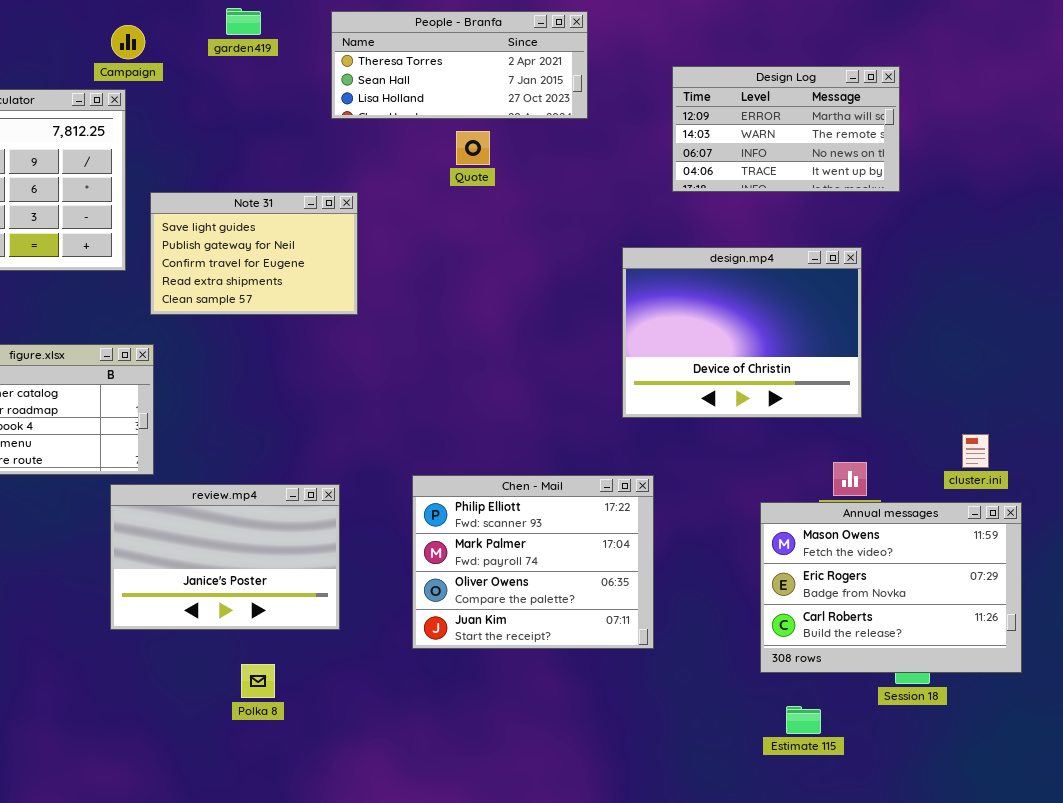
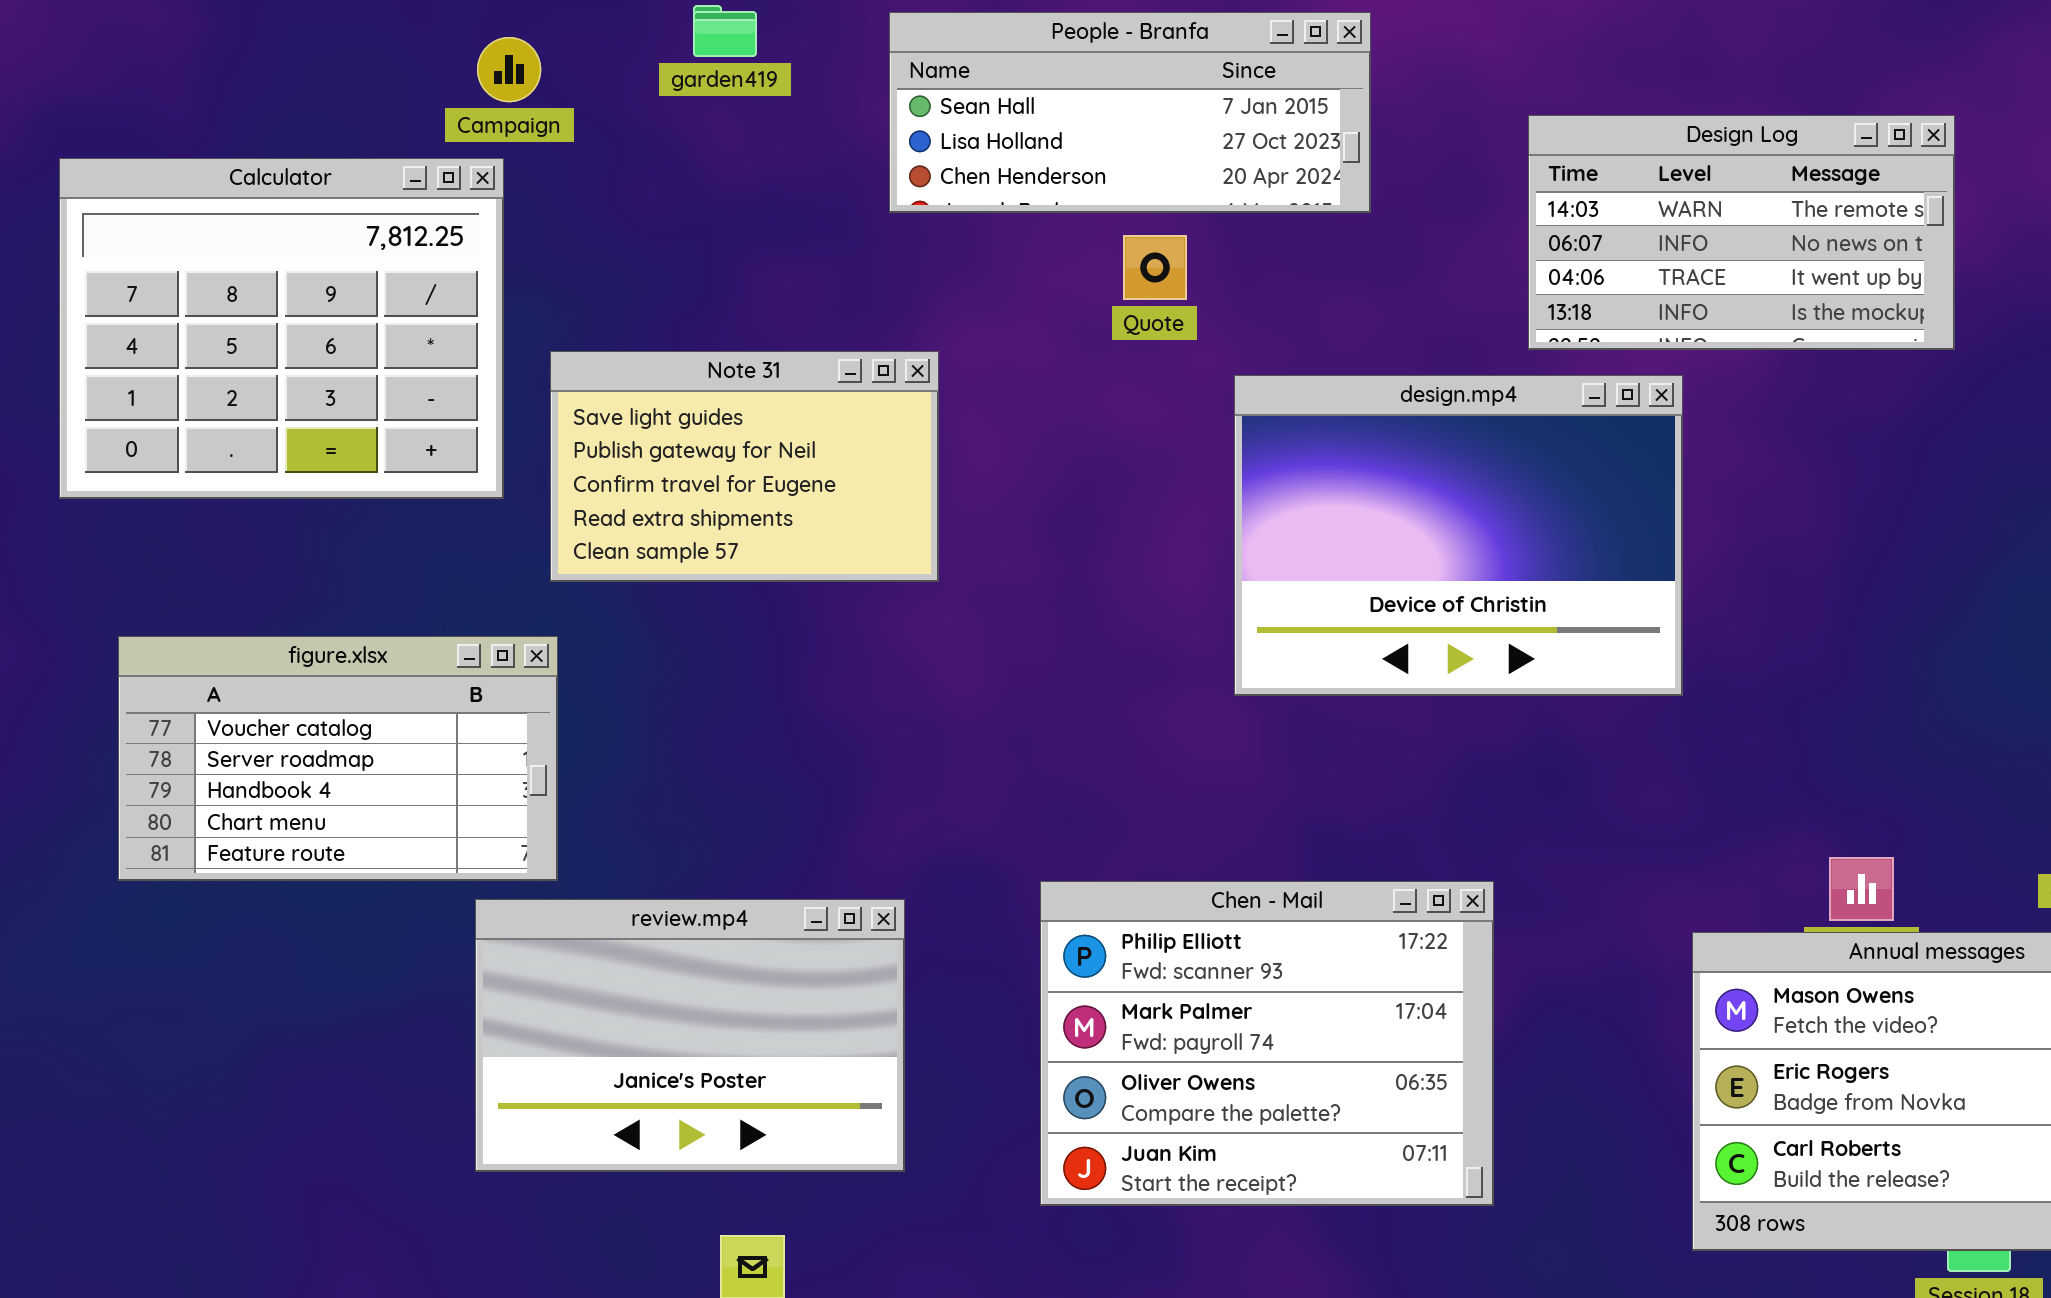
People - Branfa: [331,11,588,119] -> [889,12,1371,213], scrolled down 1 row
Design Log: [672,66,900,192] -> [1528,115,1955,350], scrolled down 1 row
design.mp4: [622,247,862,418] -> [1234,375,1683,696], moved

